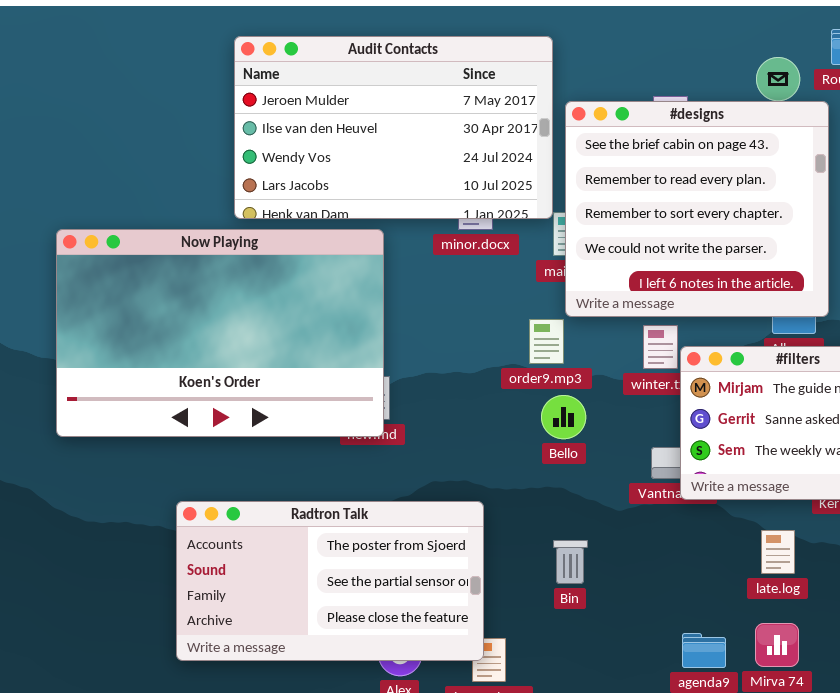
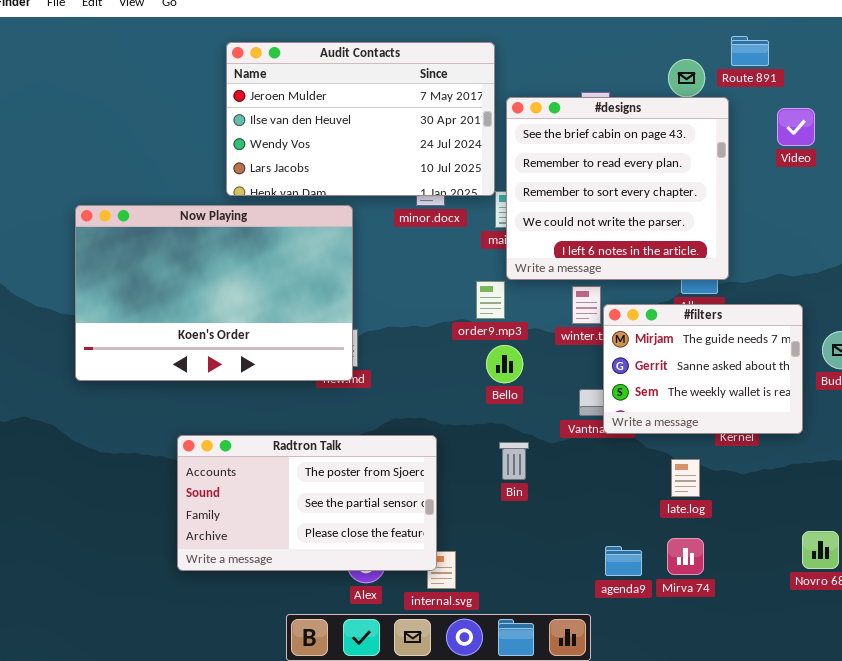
Bin: [553,540,588,584] -> [499,442,529,480], moved

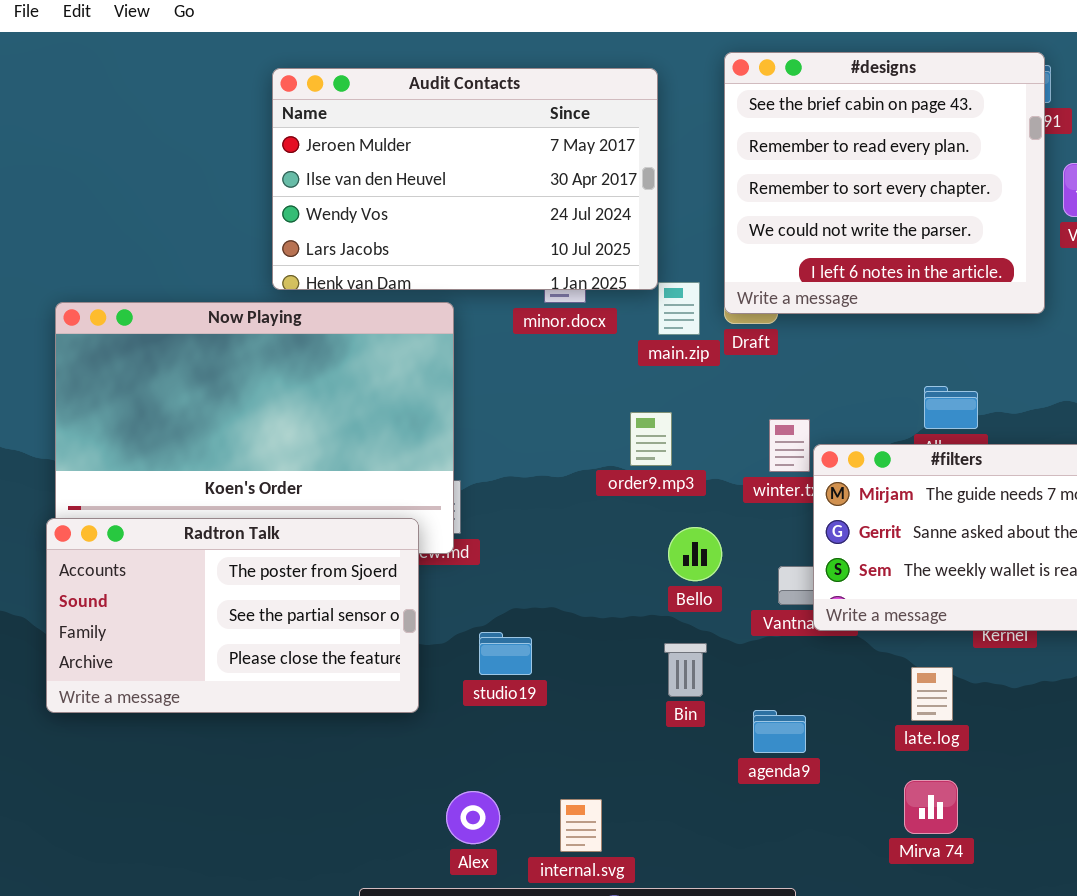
#designs: [506,97,729,280] -> [724,52,1045,314], moved
Bello: [486,345,523,383] -> [668,527,722,581], moved
Radtron Talk: [177,435,437,571] -> [46,518,419,713], moved
agenda9: [605,546,642,576] -> [753,710,806,753], moved

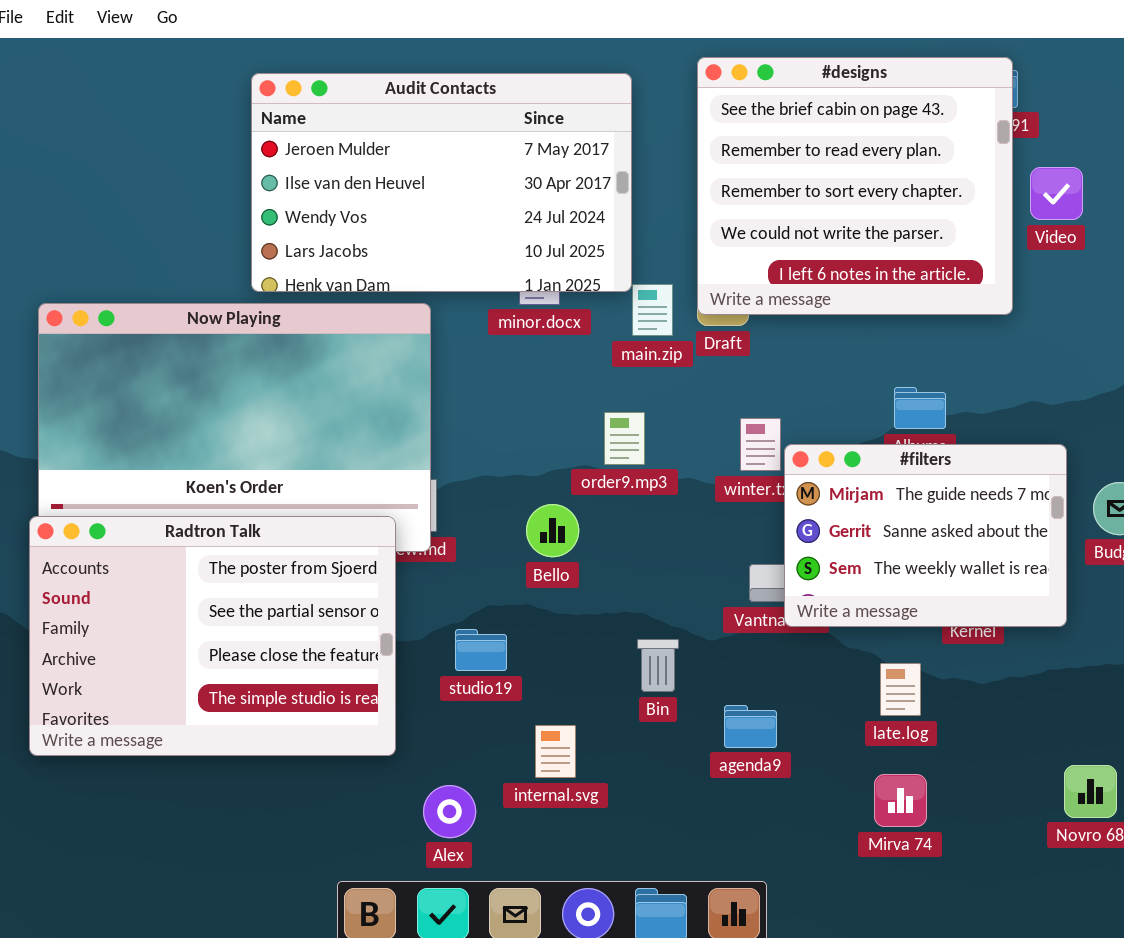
Radtron Talk: [46,518,419,713] -> [29,516,396,756], resized
Bello: [668,527,722,581] -> [526,504,579,557], moved
internal.svg: [560,799,602,852] -> [535,725,576,778], moved

